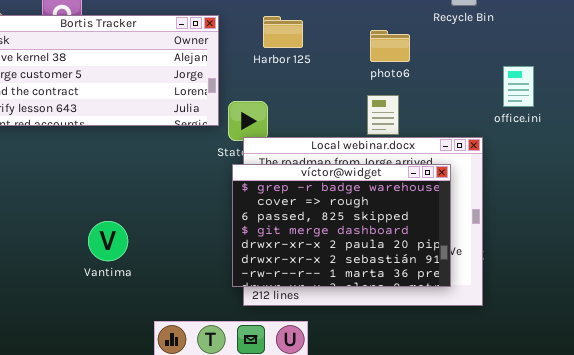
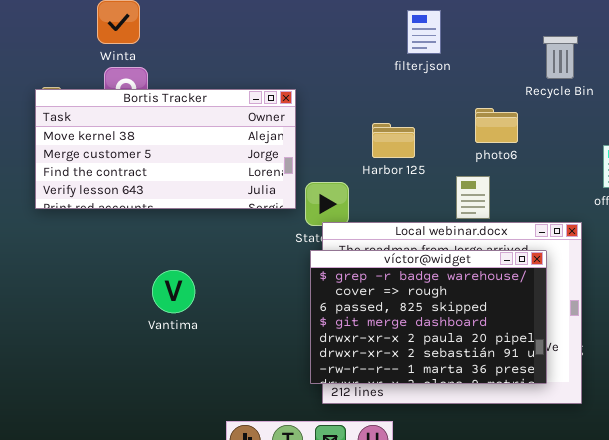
Harbor 125: [263,16,303,48] -> [372,123,415,158], moved
photo6: [370,30,410,62] -> [475,108,518,143], moved
Vantima: [88,221,128,261] -> [152,270,195,313], moved

